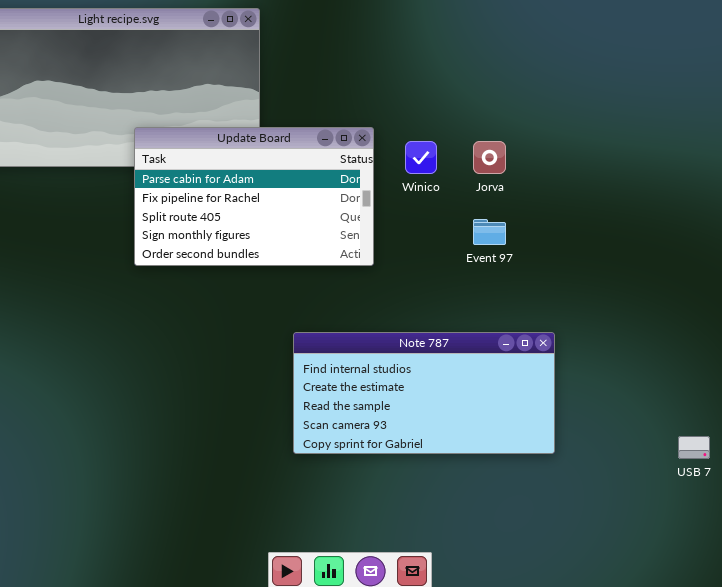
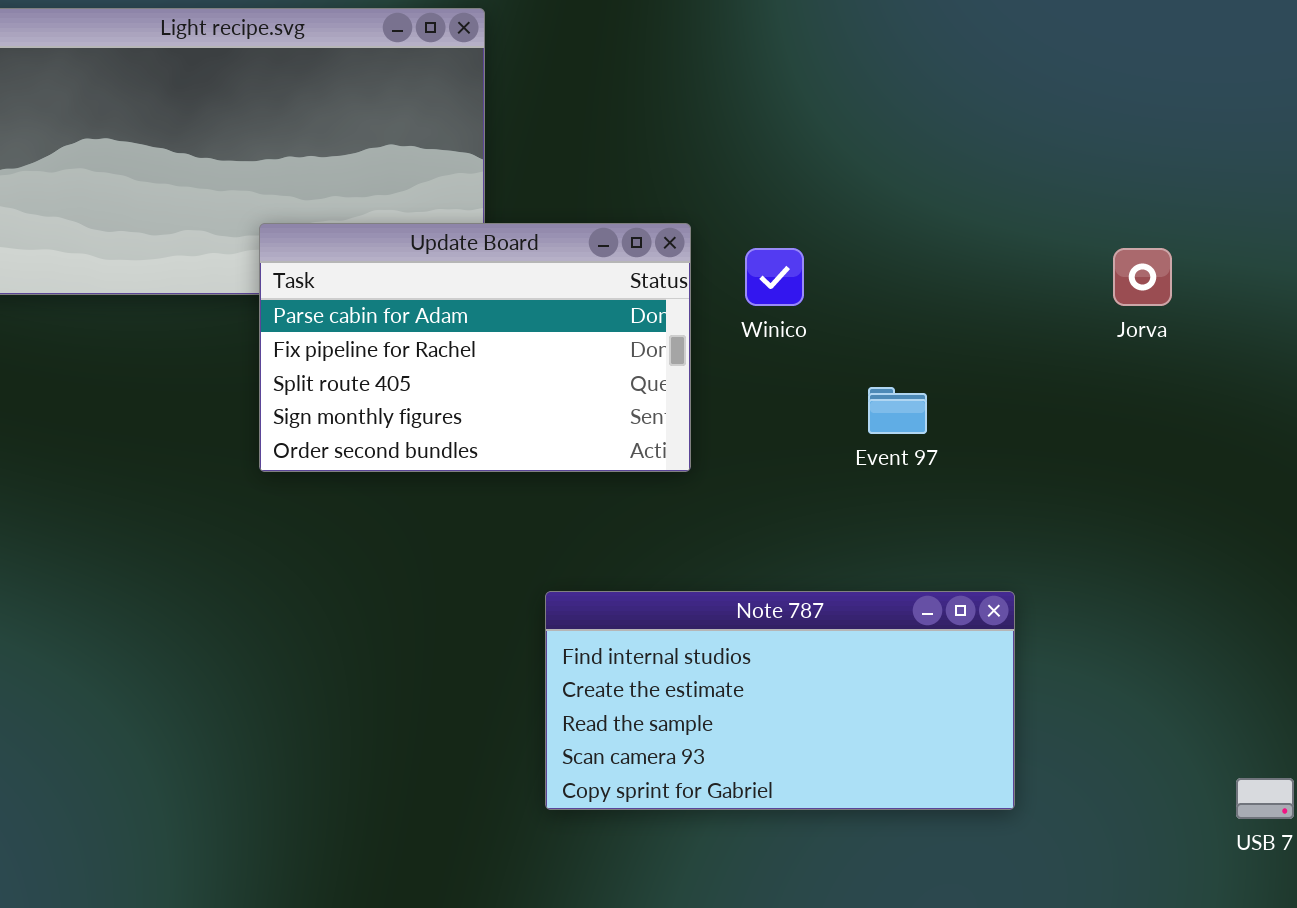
Jorva: [473,141,506,174] -> [1113,248,1172,306], moved

